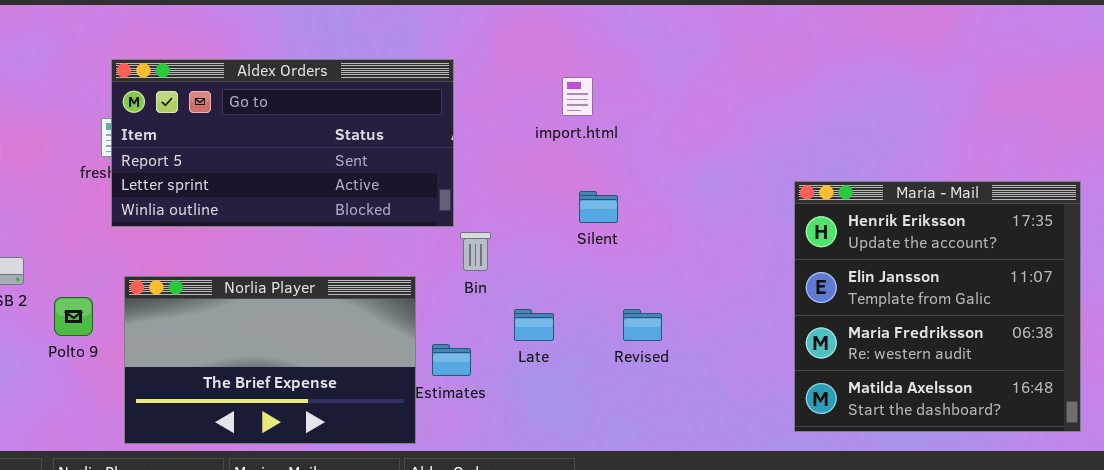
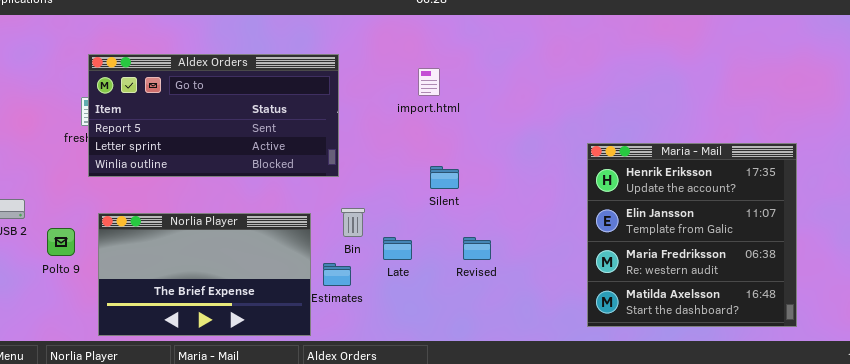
Silent: [579,191,618,223] -> [430,166,459,189], moved
Bin: [460,232,491,271] -> [341,208,365,237], moved

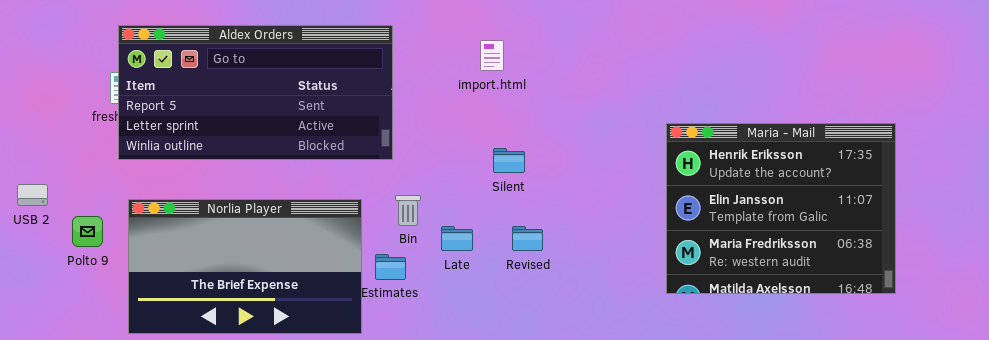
Maria - Mail: [587,143,797,327] -> [666,123,896,294], resized
Revised: [463,237,491,260] -> [512,226,543,251], moved

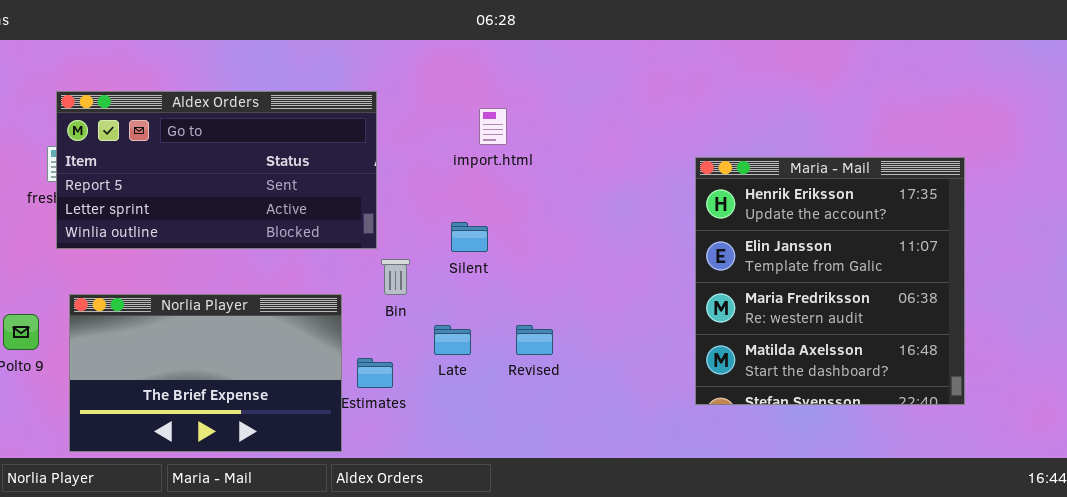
Maria - Mail: [666,123,896,294] -> [695,157,965,405], resized
Silent: [493,148,525,173] -> [451,222,488,252], moved
Bin: [395,195,421,226] -> [381,259,410,295], moved

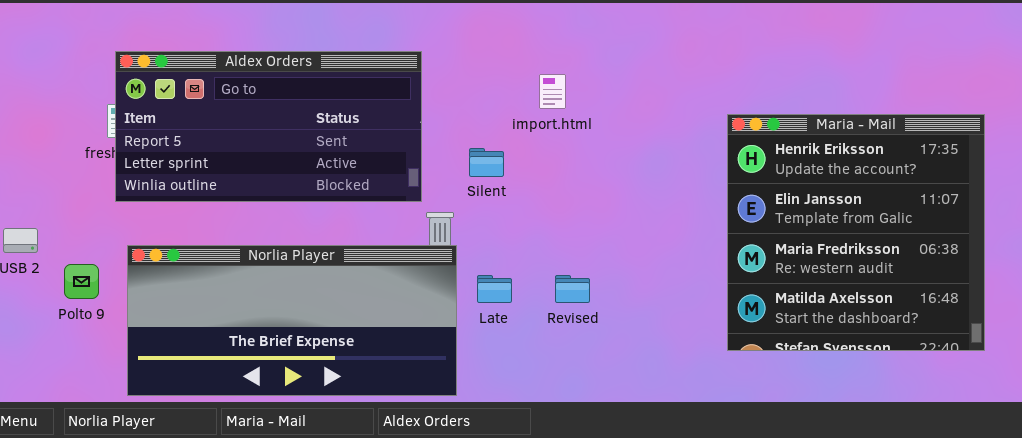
import.html: [479,108,507,145] -> [539,74,566,109], moved
Silent: [451,222,488,252] -> [469,148,504,177], moved
Norlia Player: [69,294,342,452] -> [127,245,457,396], resized

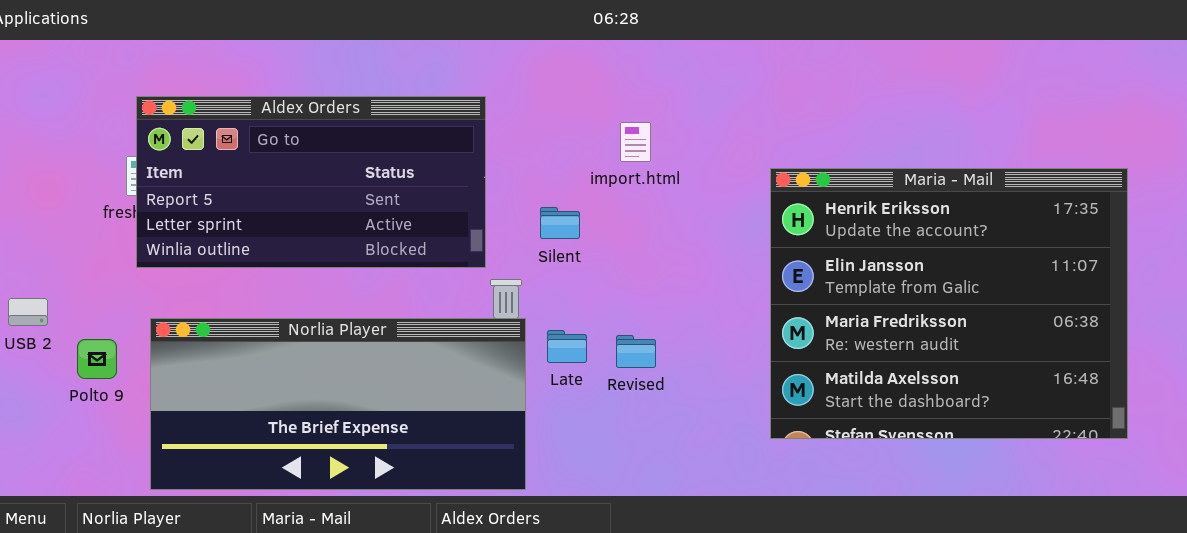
Maria - Mail: [727,114,985,351] -> [770,168,1128,439], resized
Late: [477,275,512,303] -> [547,330,587,363], moved
Revised: [555,275,590,303] -> [616,335,656,368], moved

